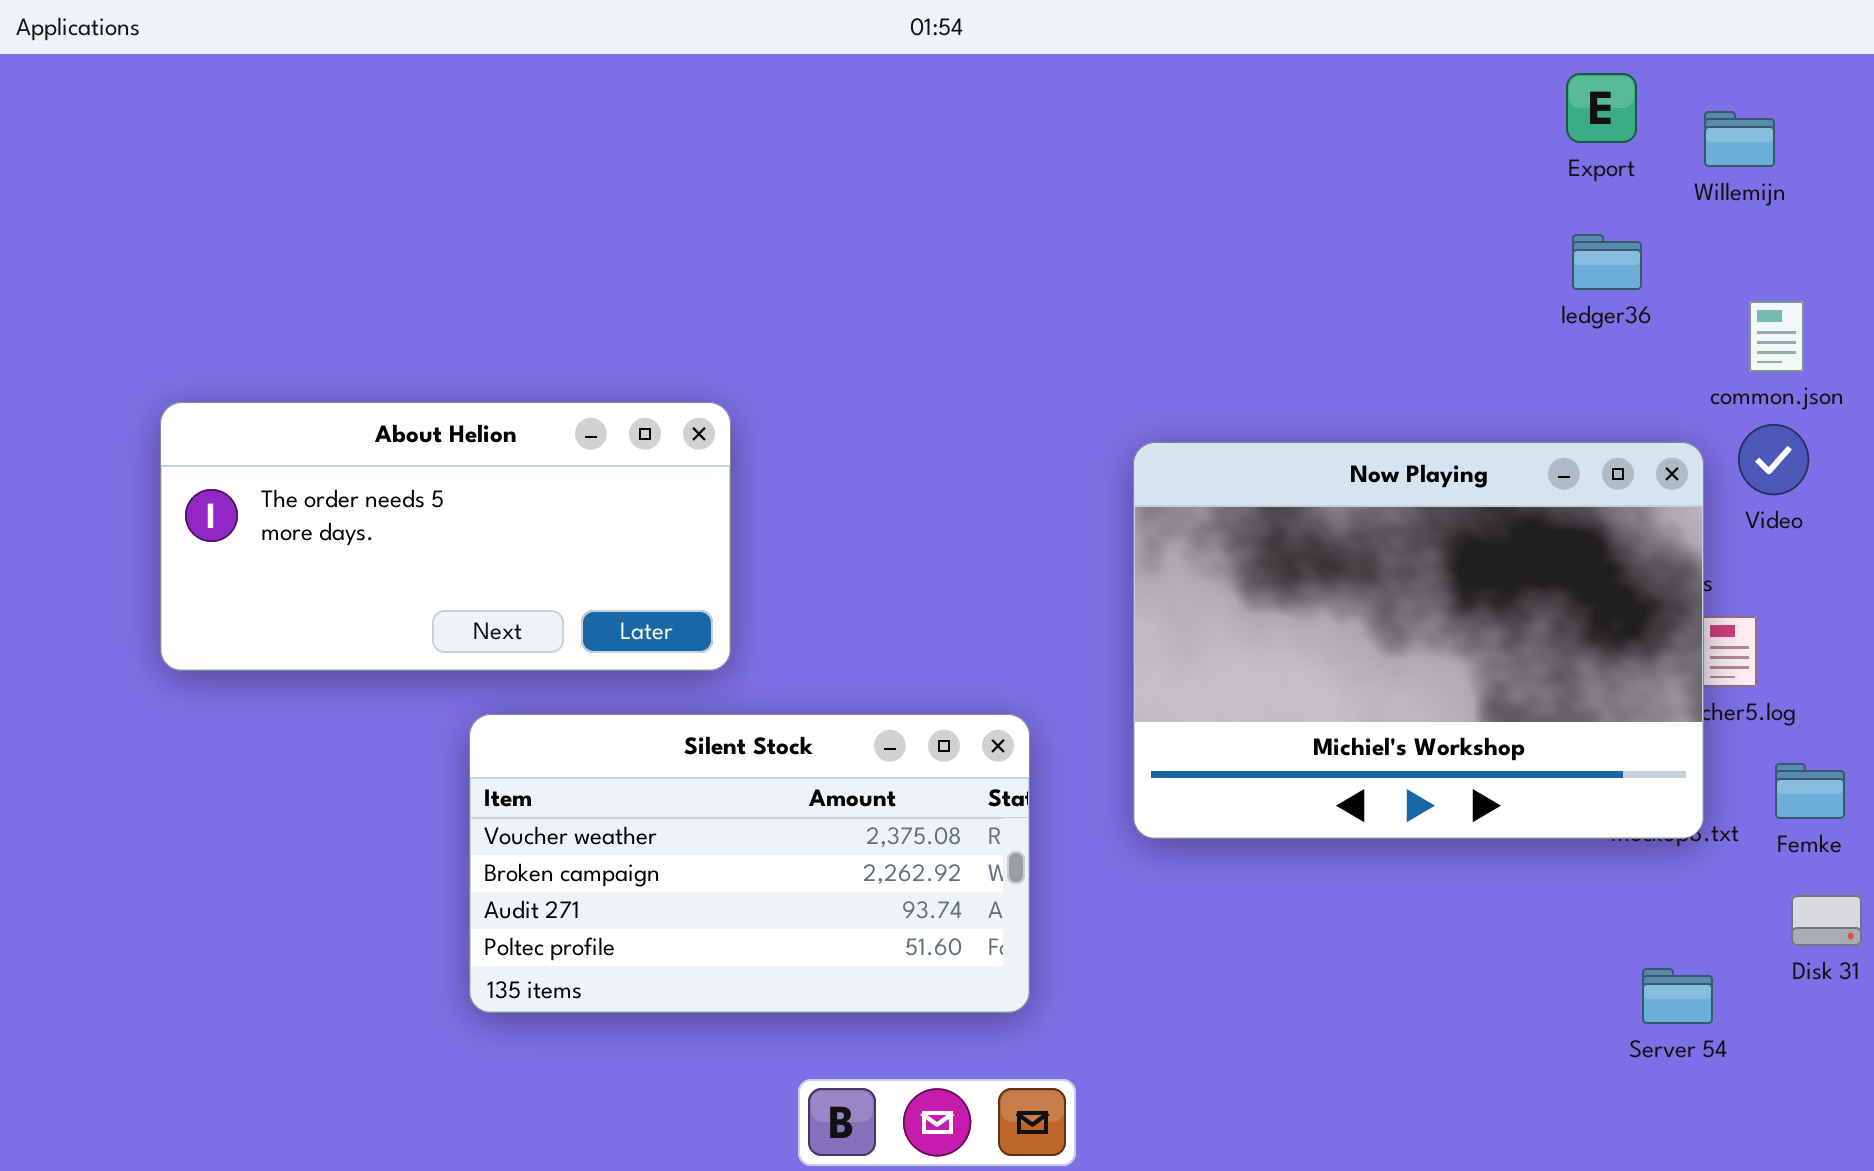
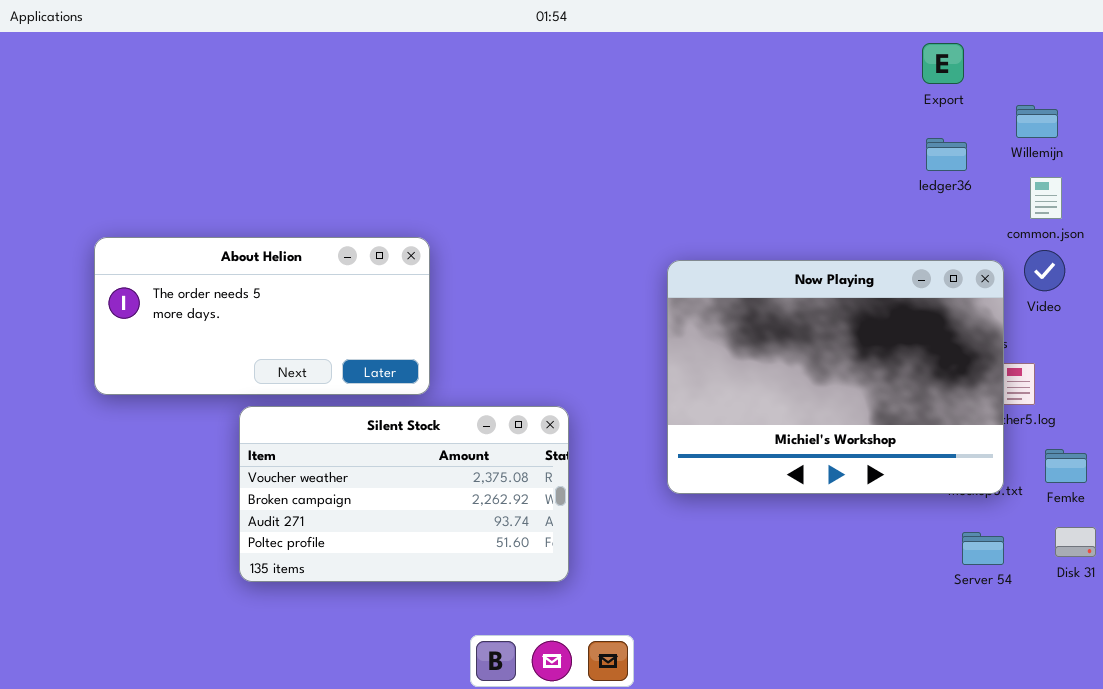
Willemijn: [1704,111,1775,167] -> [1016,105,1058,138], moved
Silent Stock: [469,714,1030,1013] -> [239,406,569,582], moved
Server 54: [1642,968,1713,1024] -> [962,532,1004,565], moved

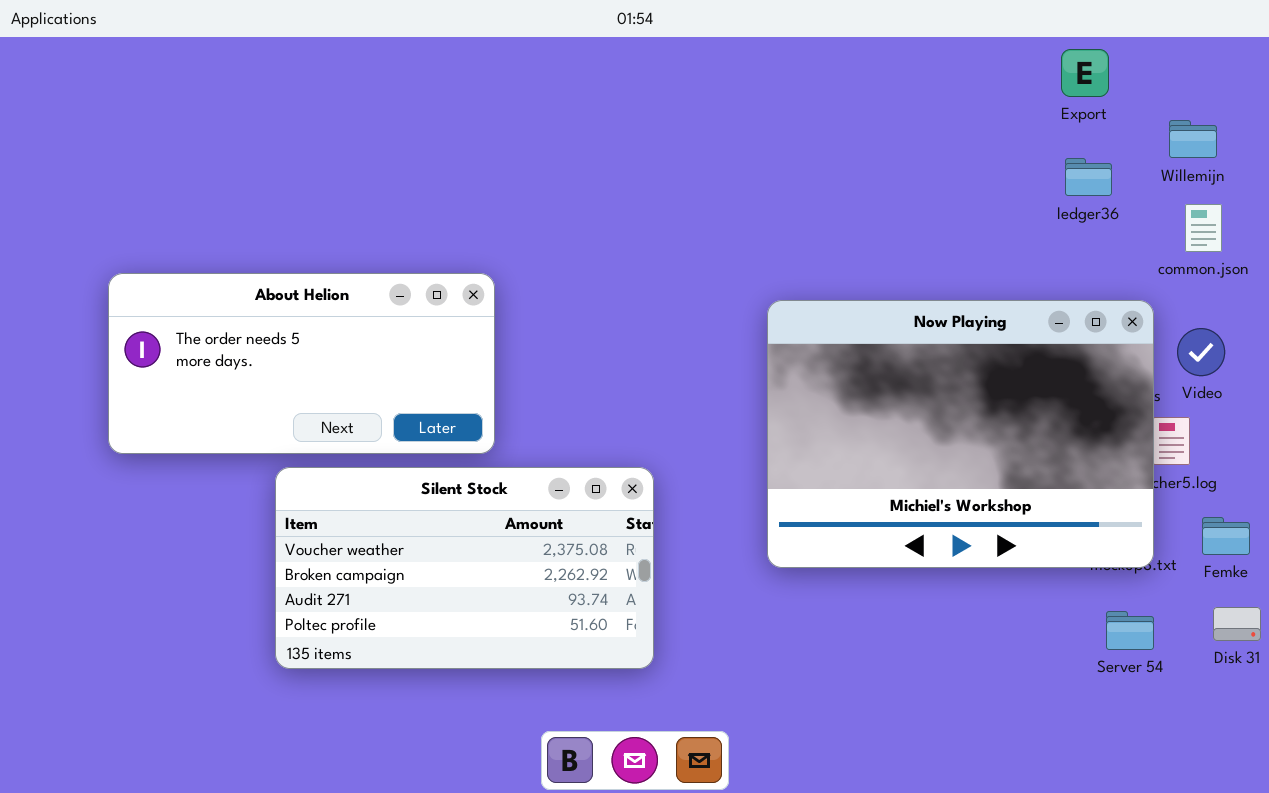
Video: [1024,250,1065,291] -> [1177,328,1225,376], moved

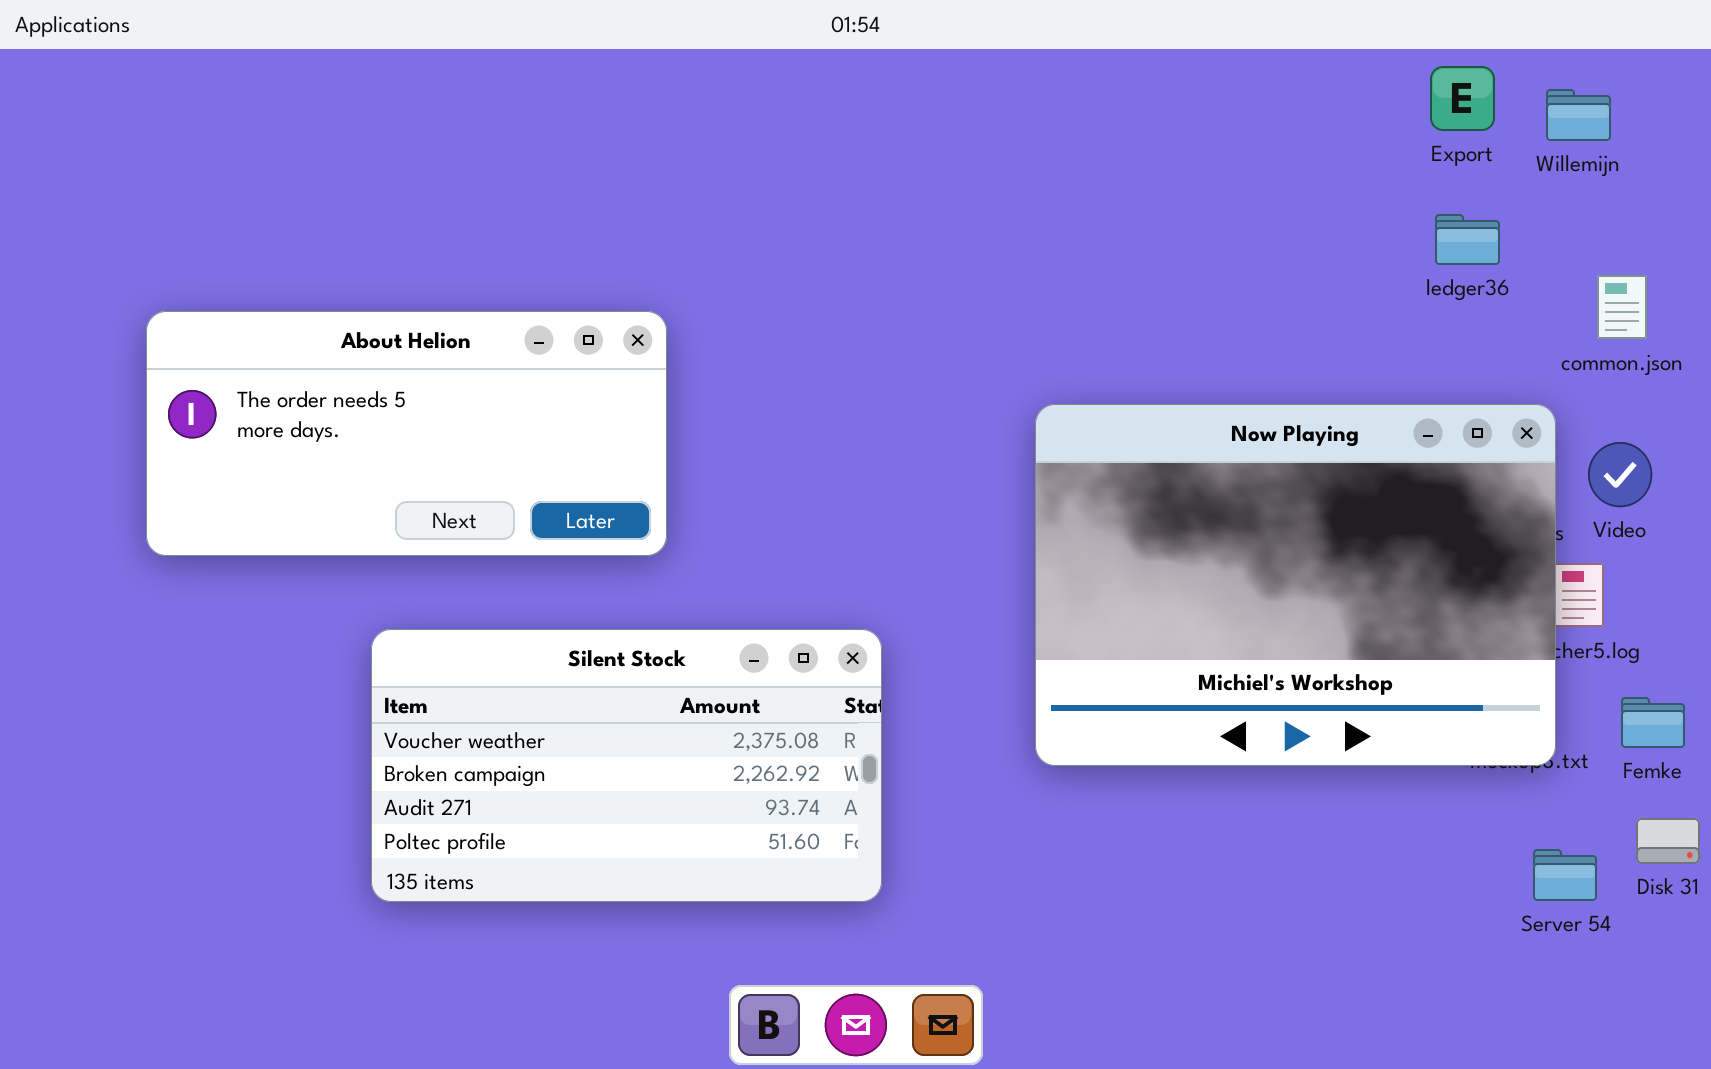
Willemijn: [1169,120,1217,158] -> [1546,89,1611,141], moved
About Helion: [108,273,495,454] -> [146,311,667,556], moved
Server 54: [1106,611,1154,650] -> [1533,849,1597,901], moved

